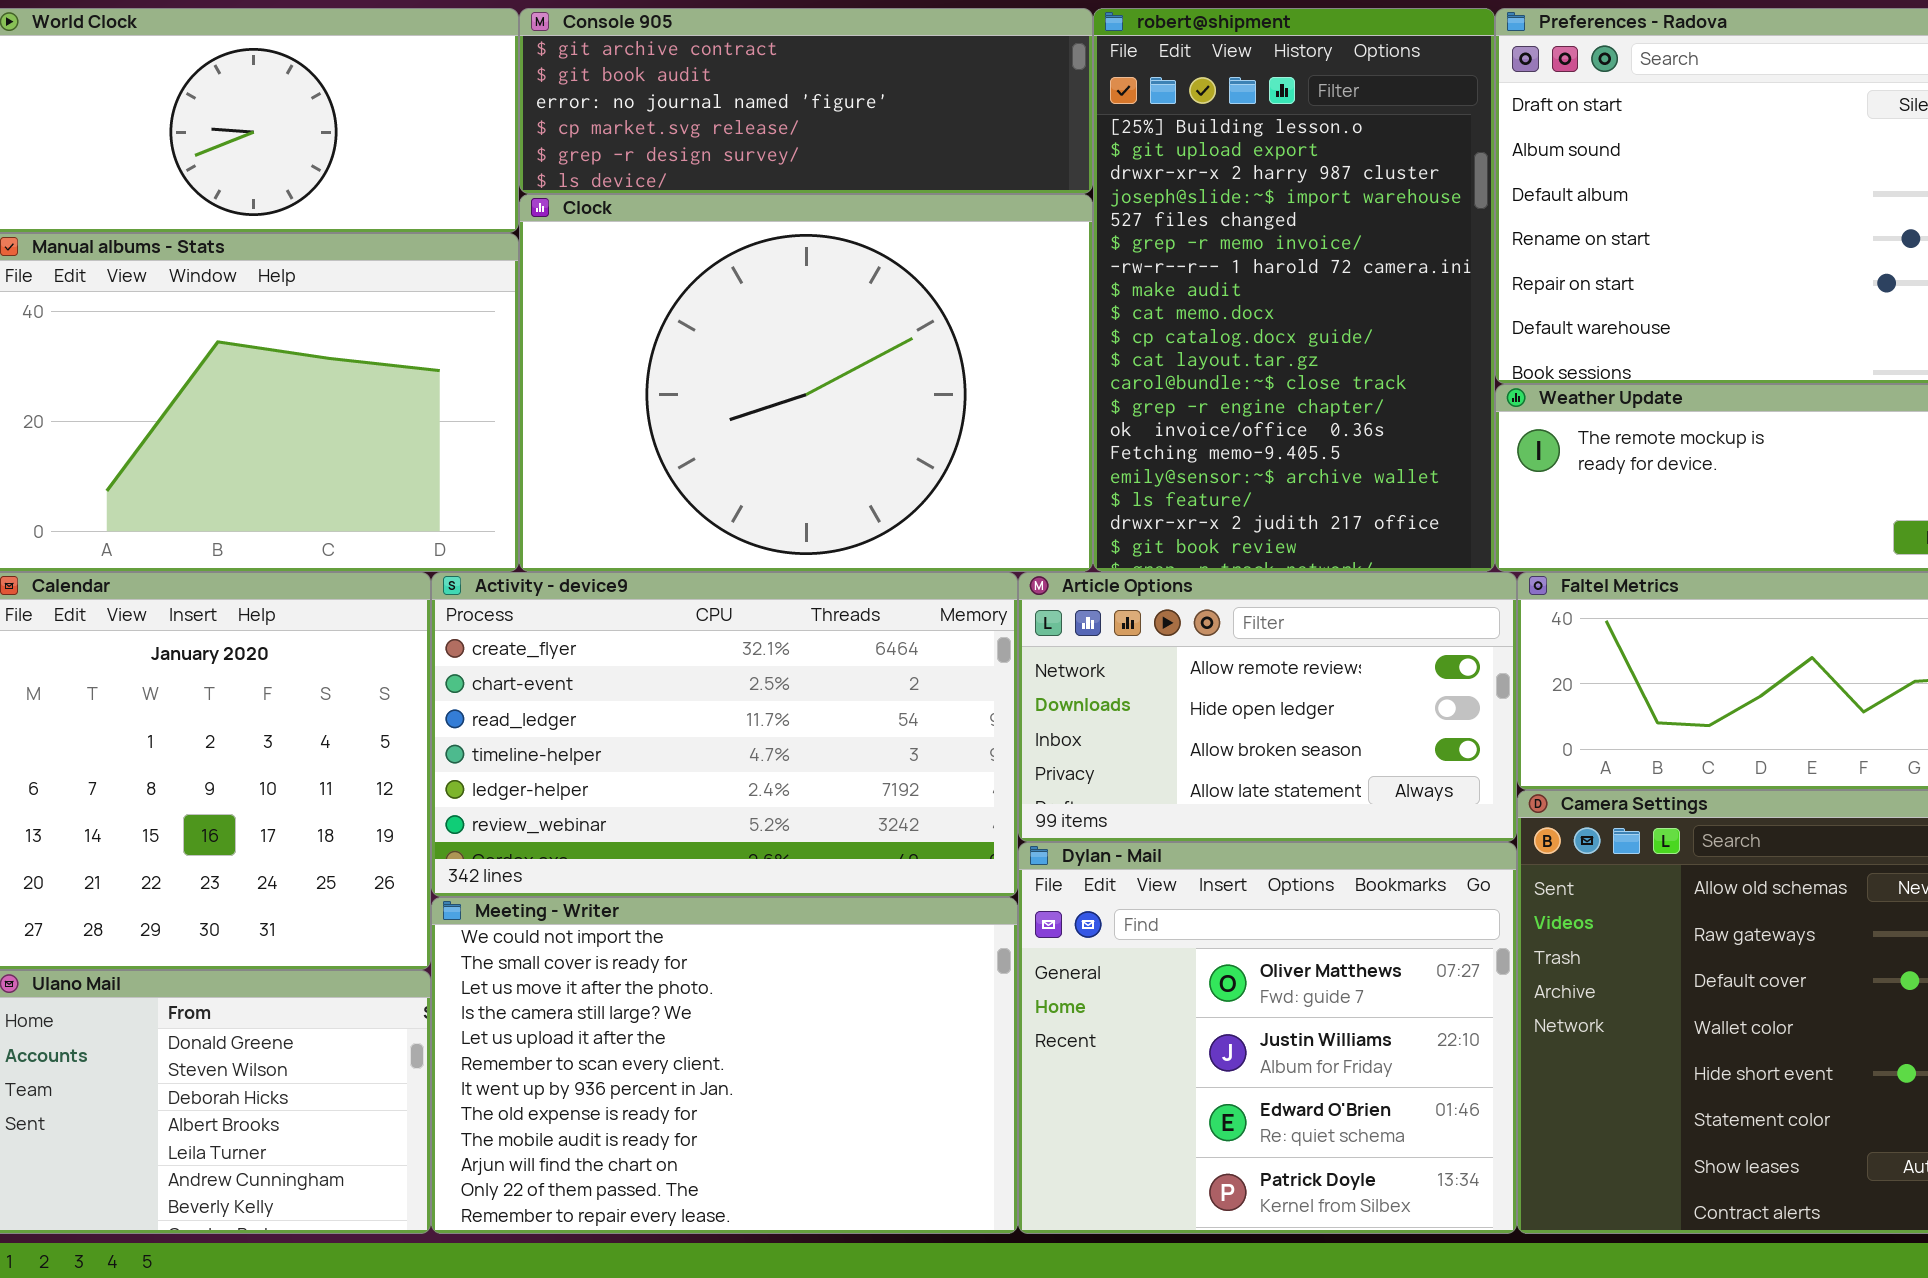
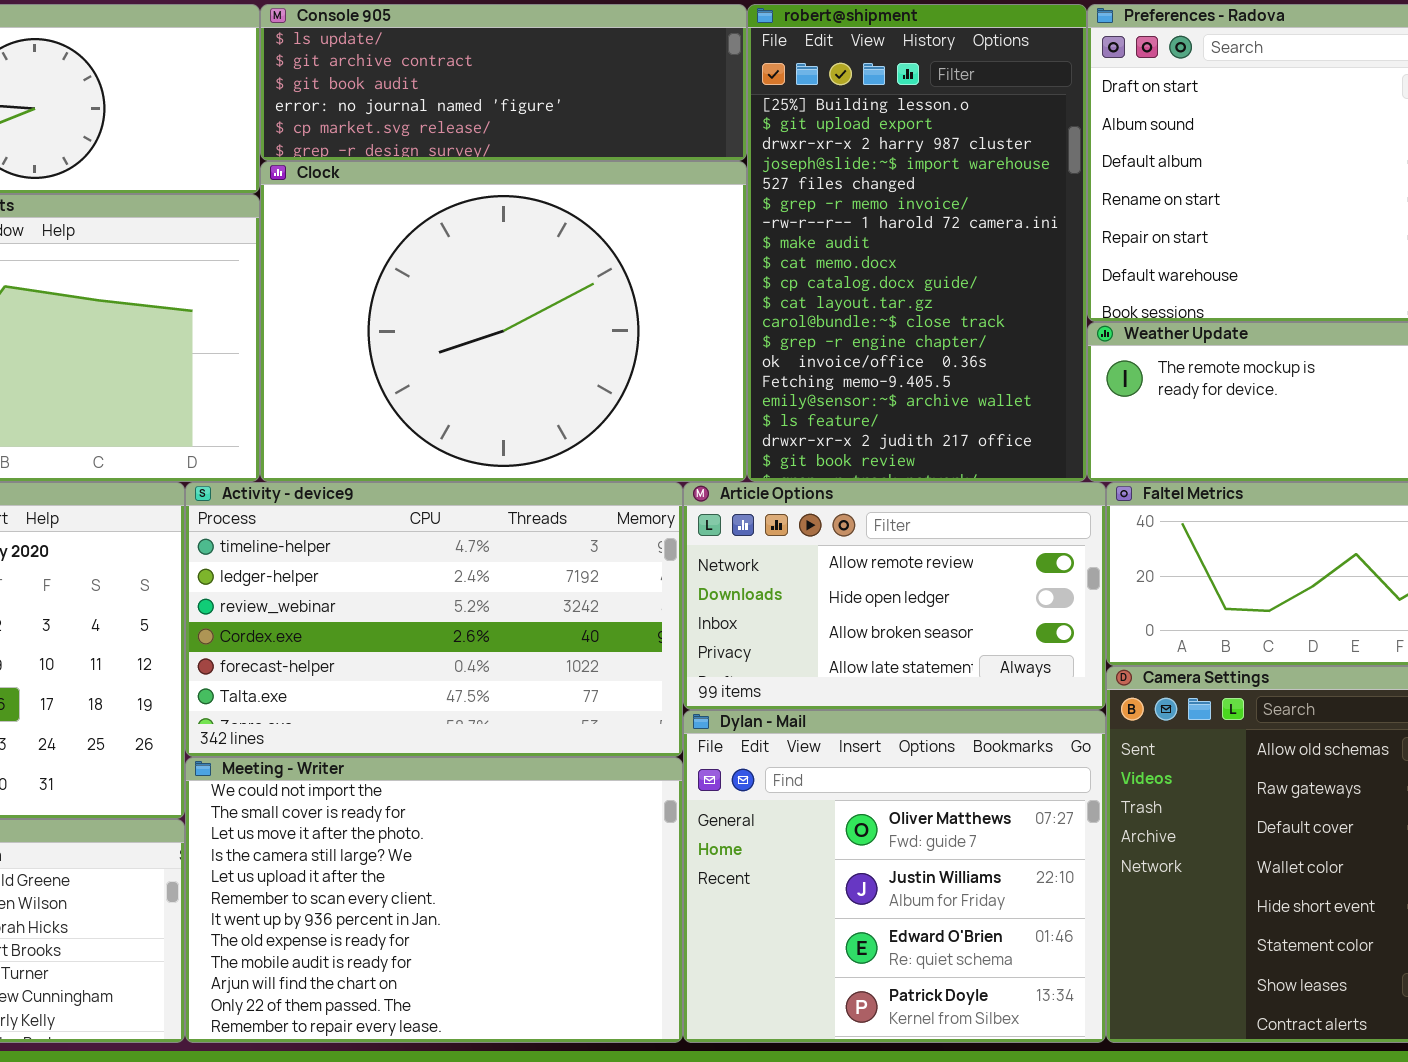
Console 905: [519,8,1093,194] -> [260,4,747,161], scrolled up 1 row
Activity - device9: [431,572,1018,897] -> [185,482,683,757], scrolled down 3 rows

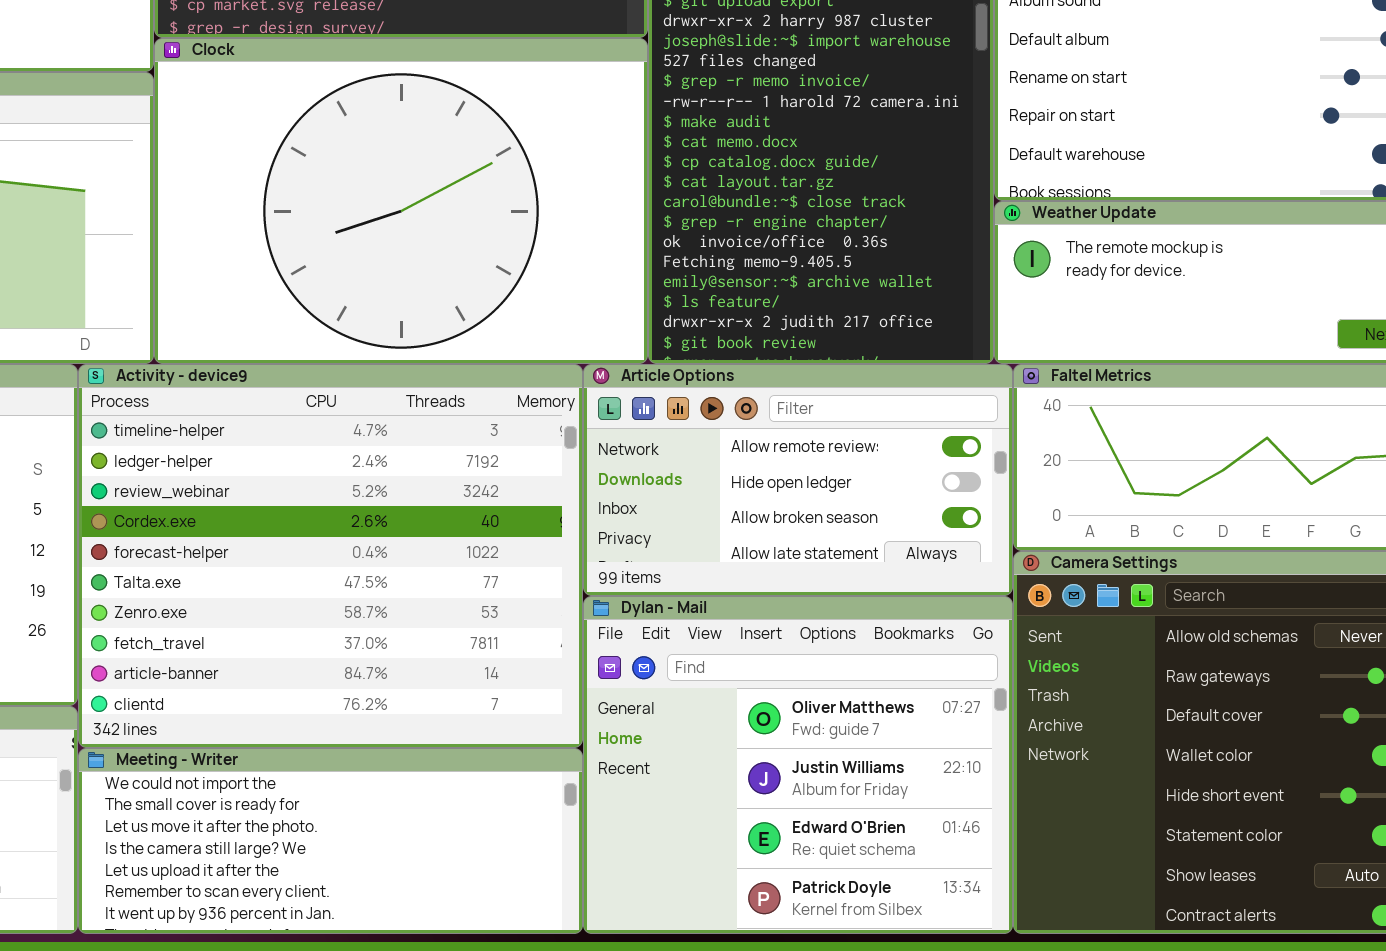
Activity - device9: [185,482,683,757] -> [78,364,583,748], resized
Meeting - Writer: [185,757,683,1043] -> [78,748,583,934], resized

